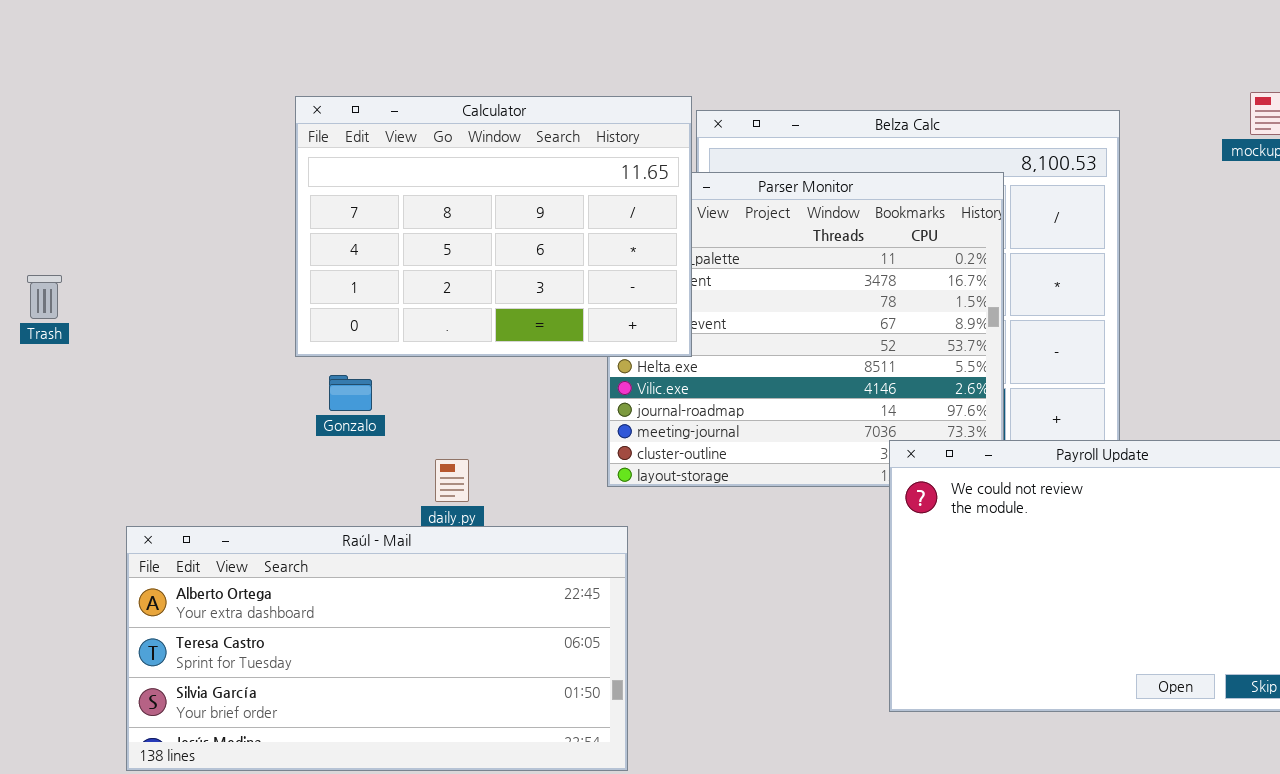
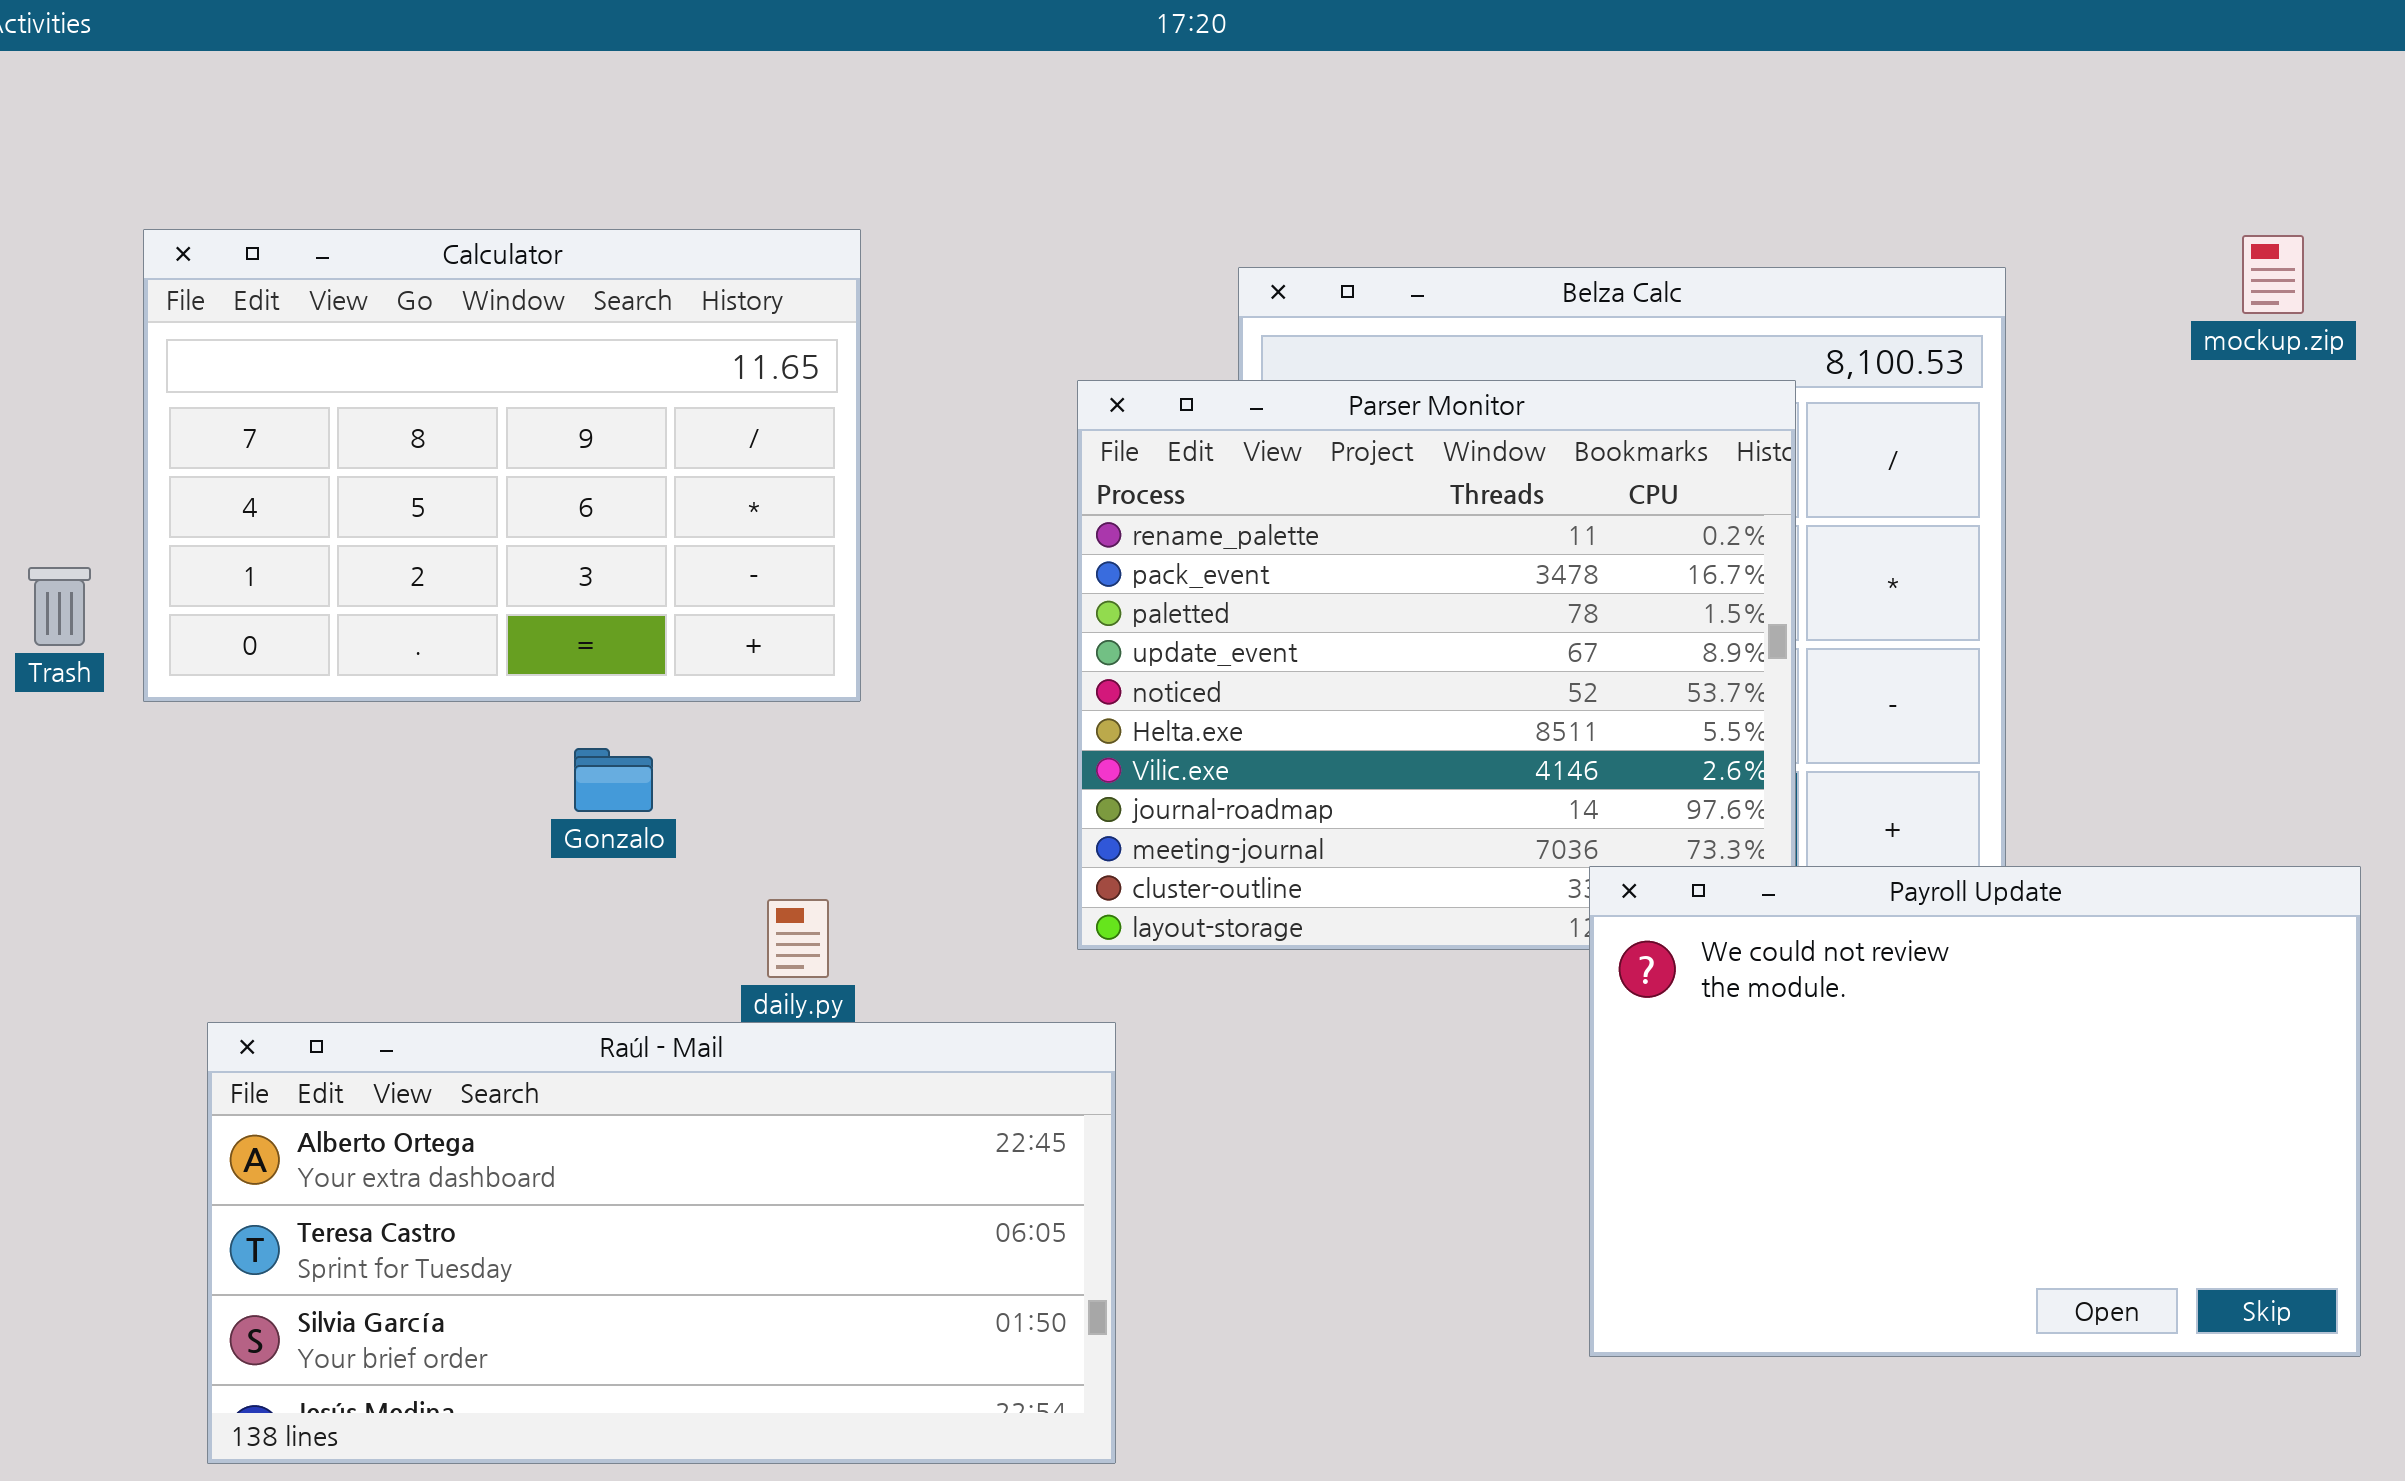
Calculator: [295,96,692,357] -> [143,229,861,702], moved

